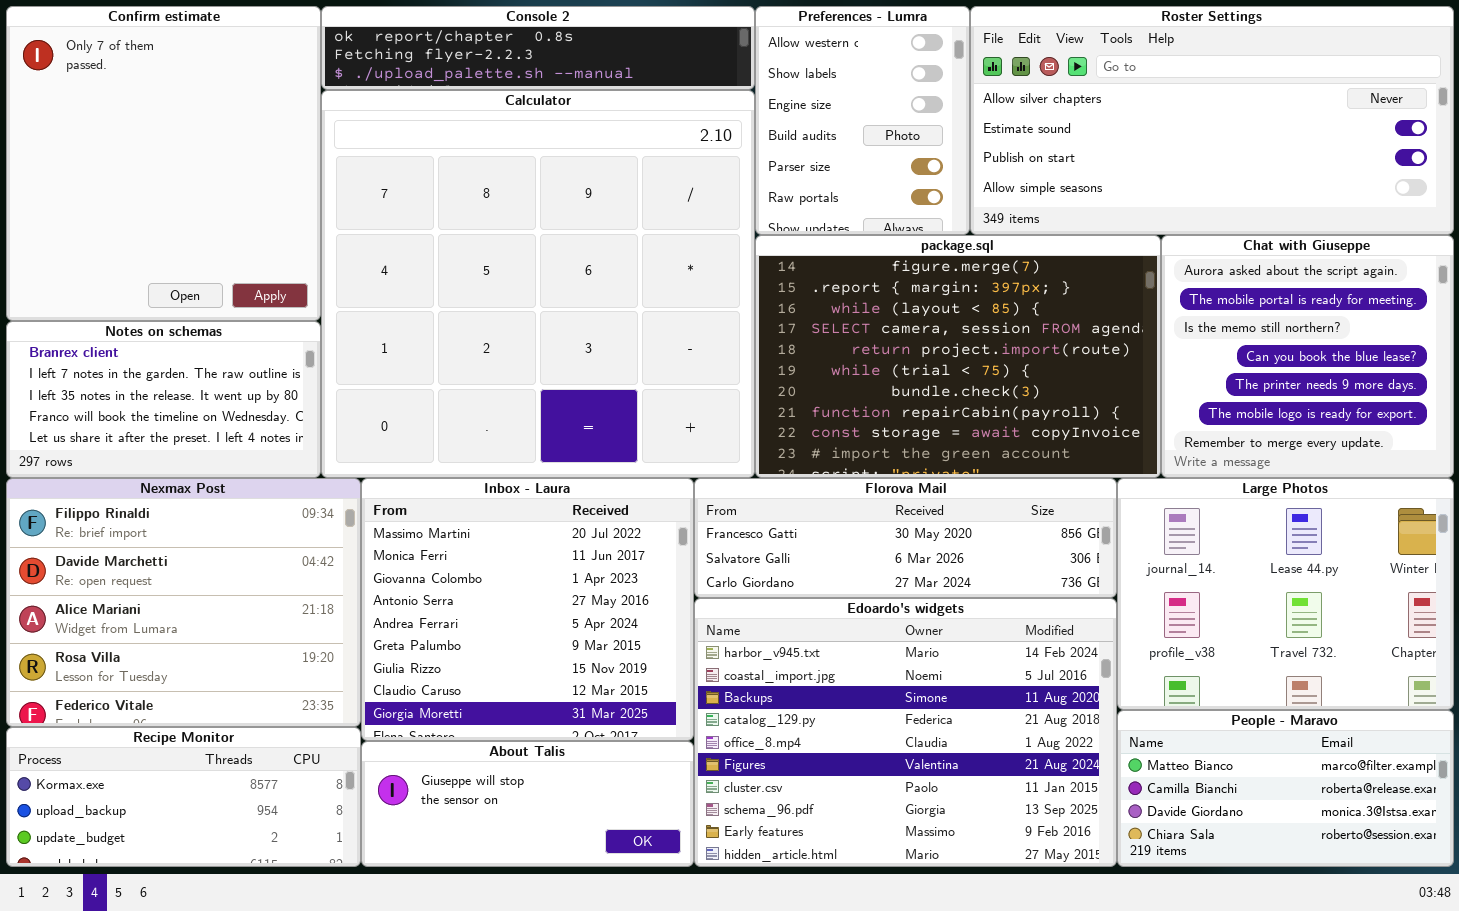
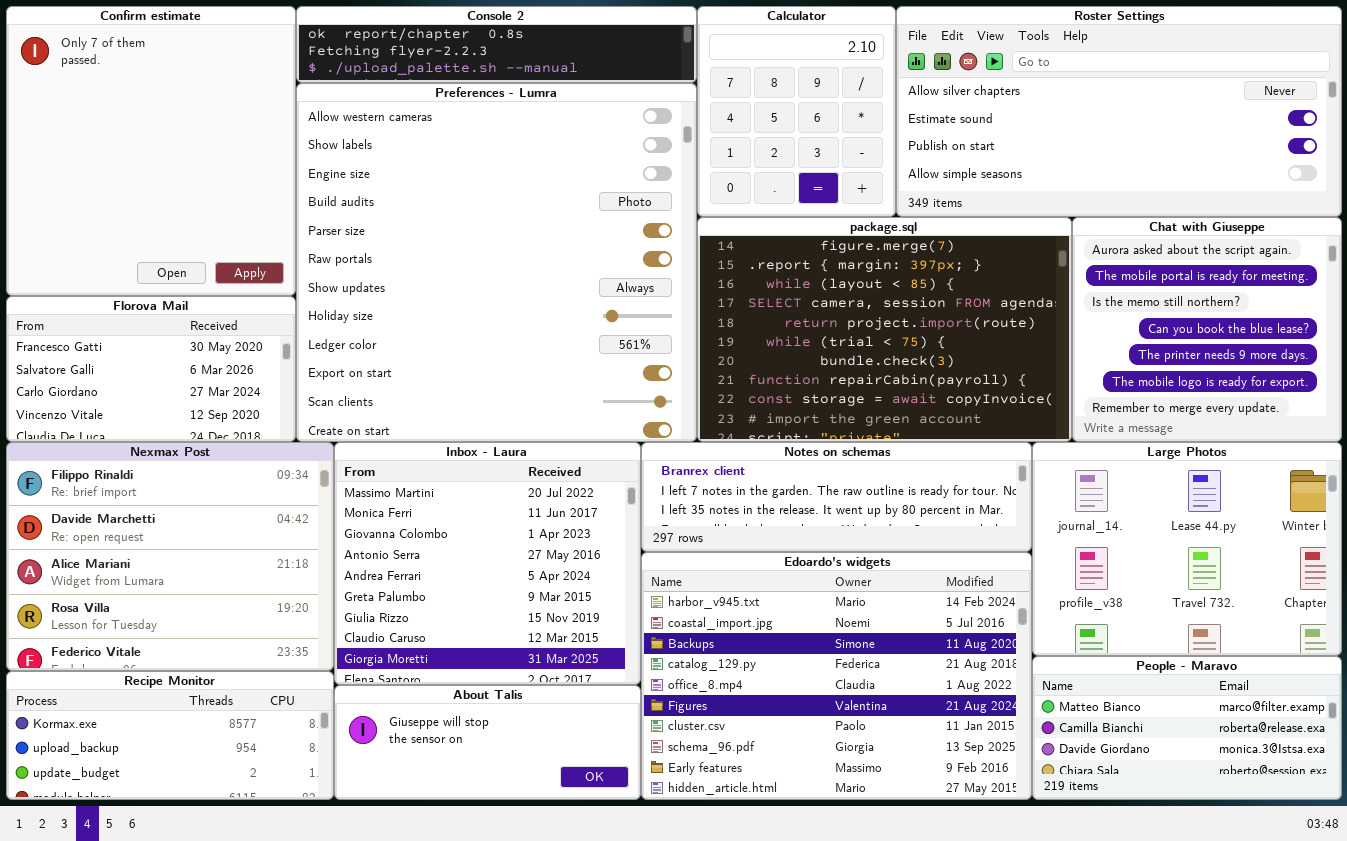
Preferences - Lumra: [755,6,970,235] -> [296,83,697,442], moved, resized
Calculator: [321,90,755,478] -> [697,6,896,217], moved, resized
Notes on schemas: [6,321,321,478] -> [641,442,1032,552], moved, resized
Florova Mail: [694,478,1117,598] -> [6,296,296,442], moved, resized

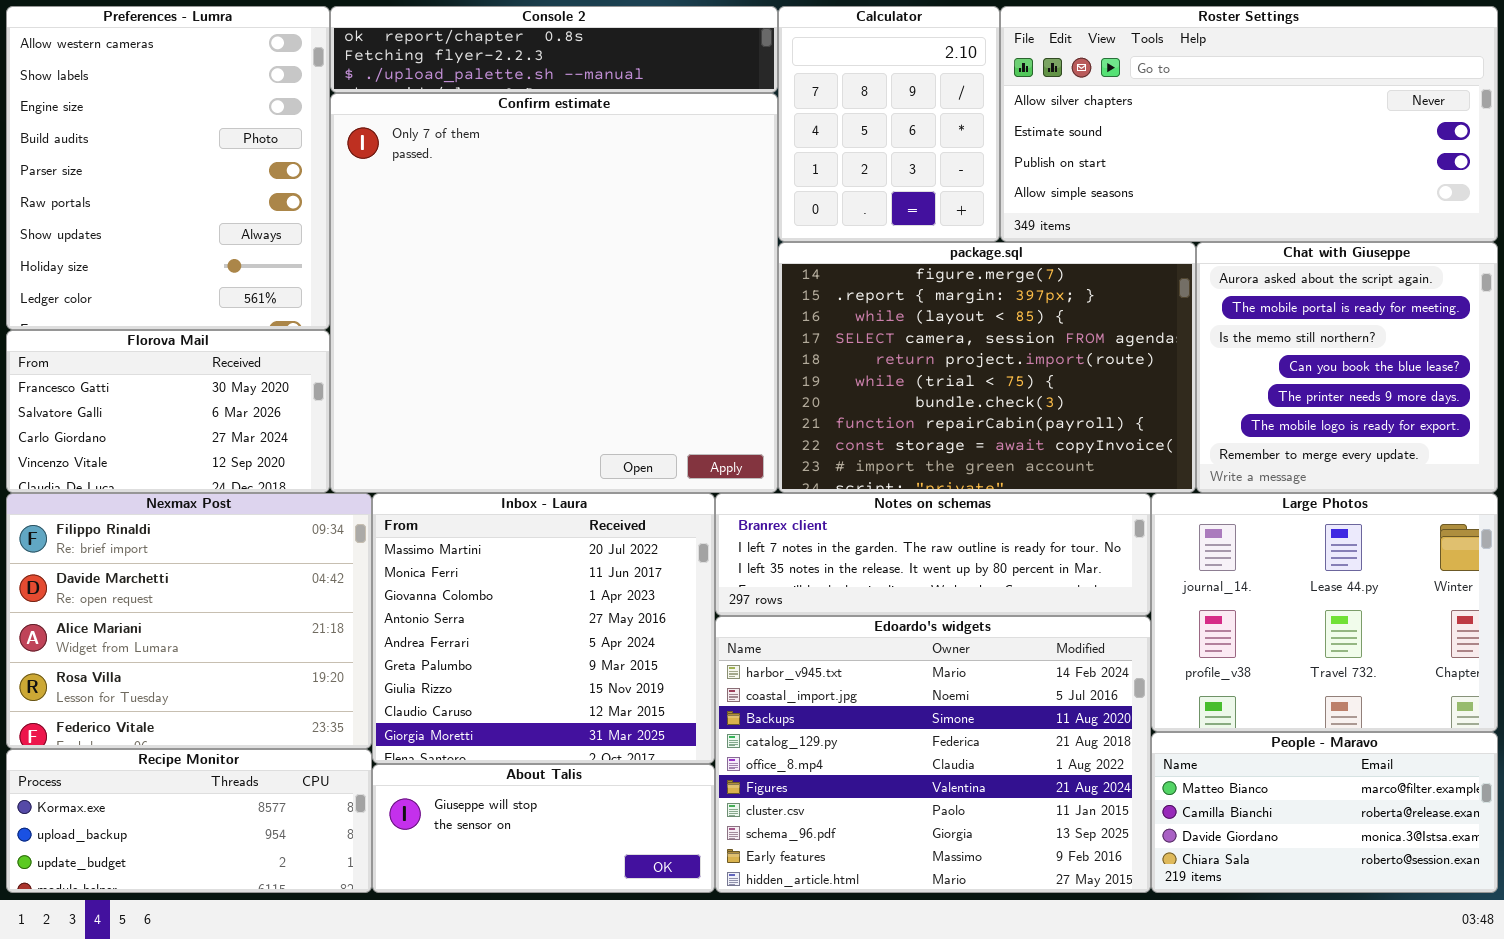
Confirm estimate: [6,6,296,296] -> [330,93,778,493], moved, resized
Preferences - Lumra: [296,83,697,442] -> [6,6,330,330], moved, resized

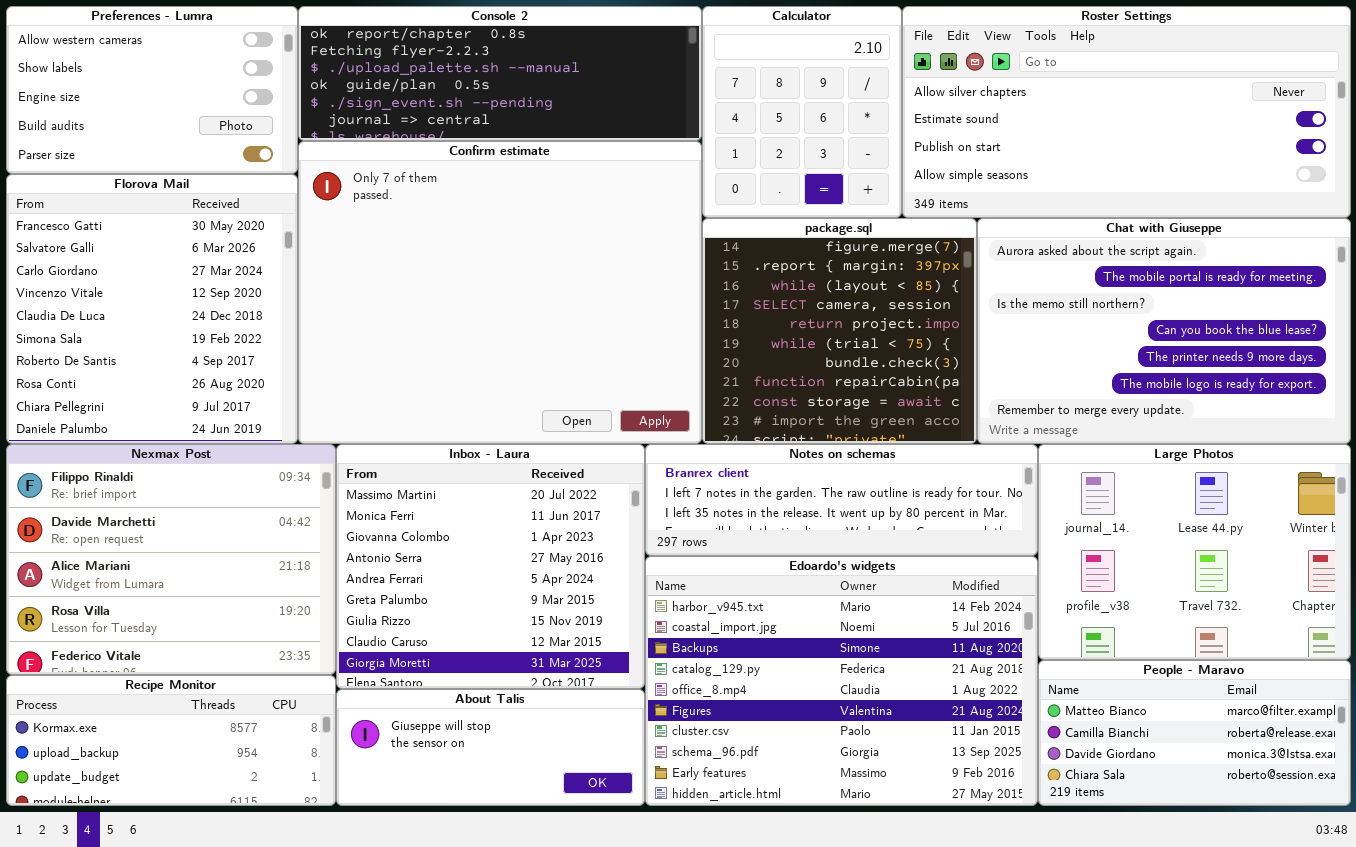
Preferences - Lumra: [6,6,330,330] -> [6,6,298,174], resized
Console 2: [330,6,778,93] -> [298,6,702,141], resized
Confirm estimate: [330,93,778,493] -> [298,141,702,444], resized
package.sql: [778,242,1196,493] -> [702,218,977,444], resized
Chat with Giuseppe: [1196,242,1498,493] -> [977,218,1351,444], resized
Florova Mail: [6,330,330,493] -> [6,174,298,444], resized

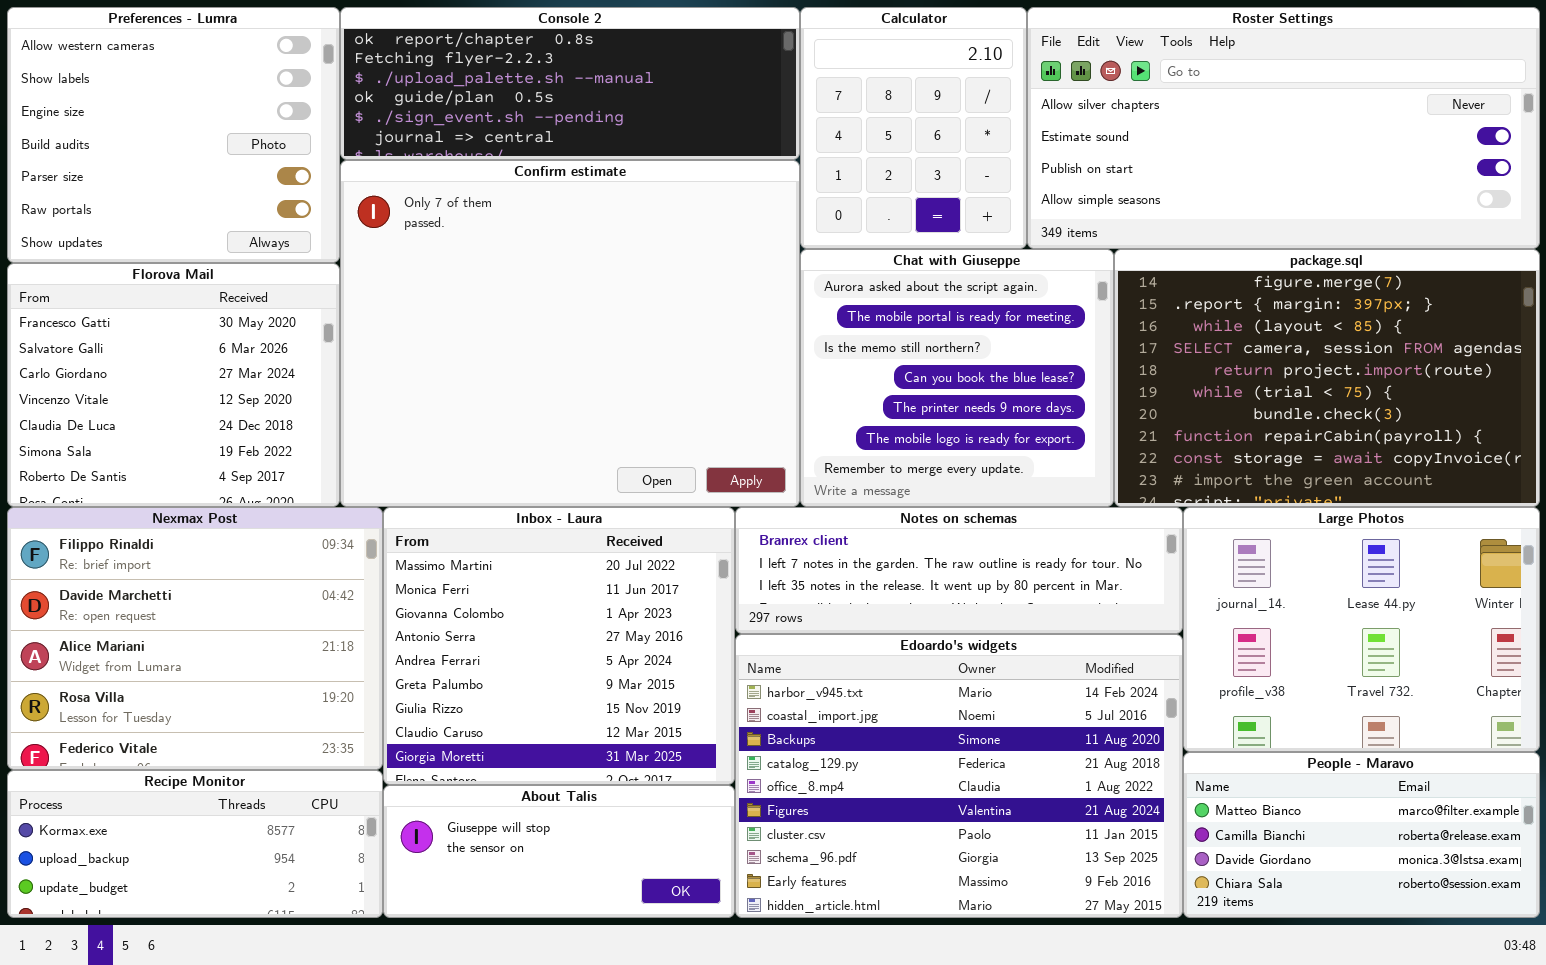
Preferences - Lumra: [6,6,298,174] -> [7,7,340,263], resized
Florova Mail: [6,174,298,444] -> [7,263,340,507], resized
package.sql: [702,218,977,444] -> [1114,249,1540,507], moved, resized
Chat with Giuseppe: [977,218,1351,444] -> [800,249,1114,507], moved, resized

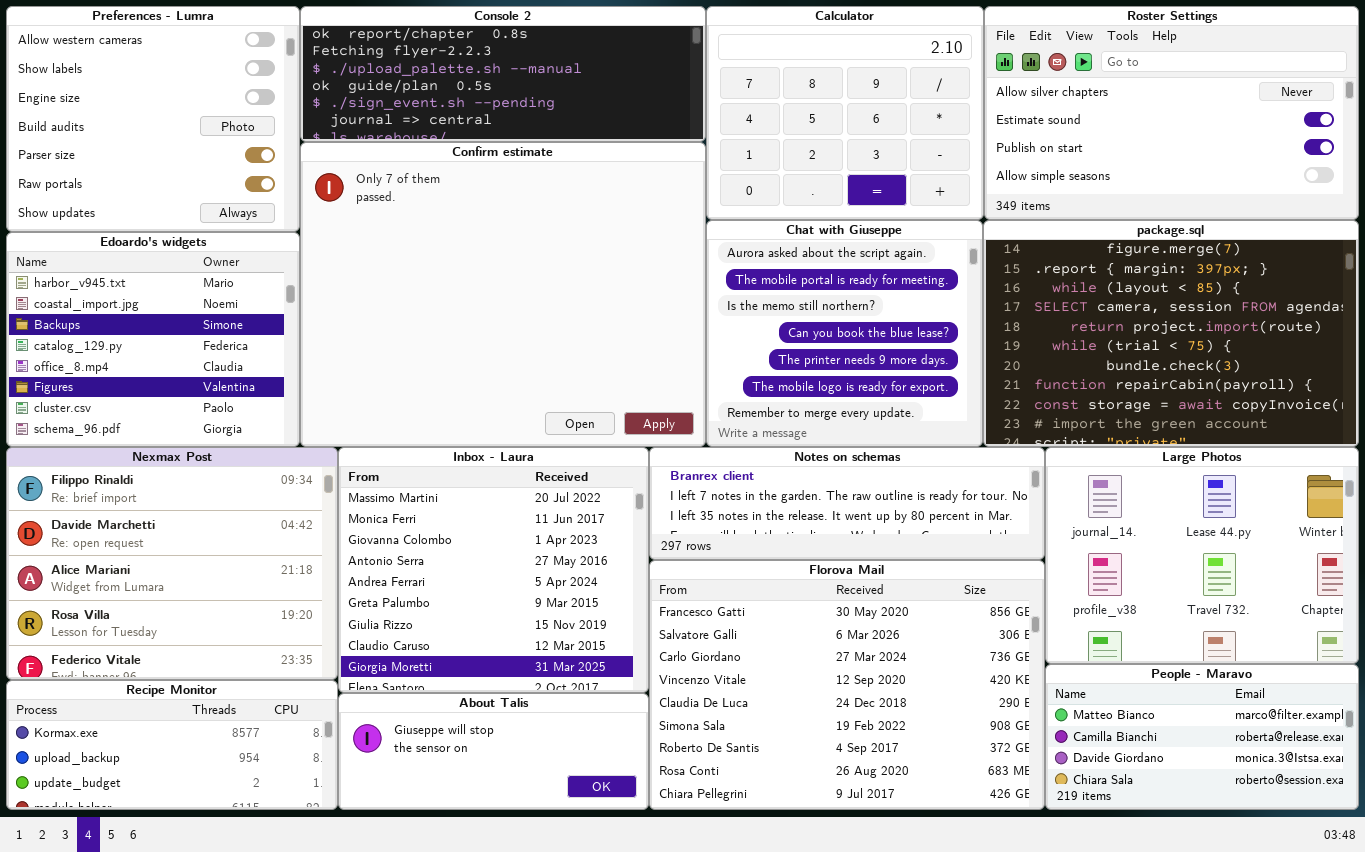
Calculator: [800,7,1027,249] -> [706,6,984,220], resized
Roster Settings: [1027,7,1540,249] -> [984,6,1359,220], resized
Florova Mail: [7,263,340,507] -> [649,560,1045,810], moved, resized
Edoardo's widgets: [735,634,1183,918] -> [6,232,300,447], moved, resized

